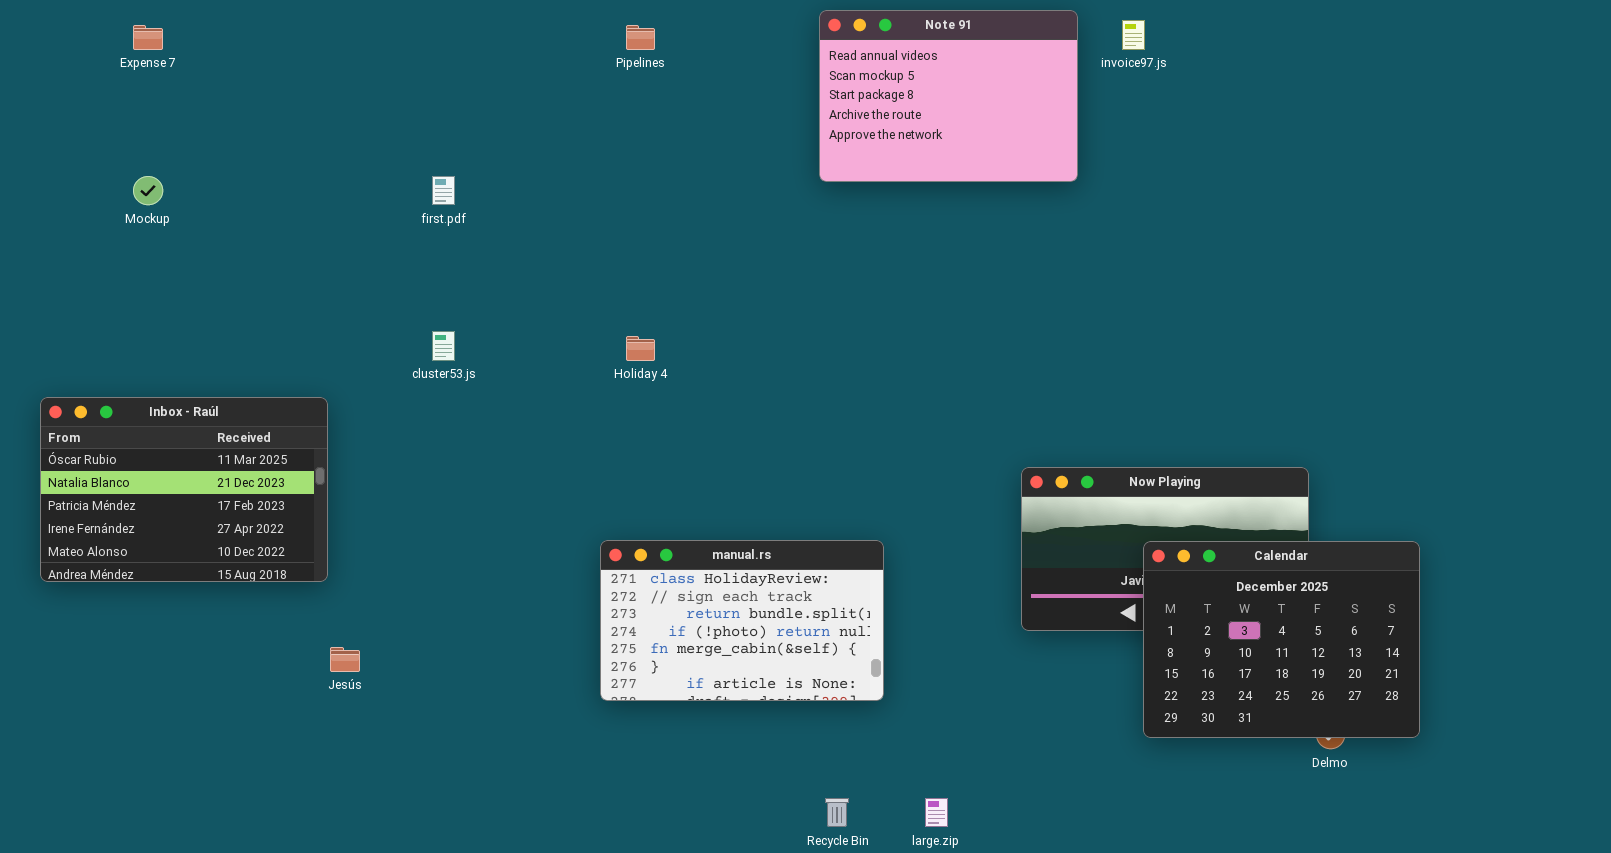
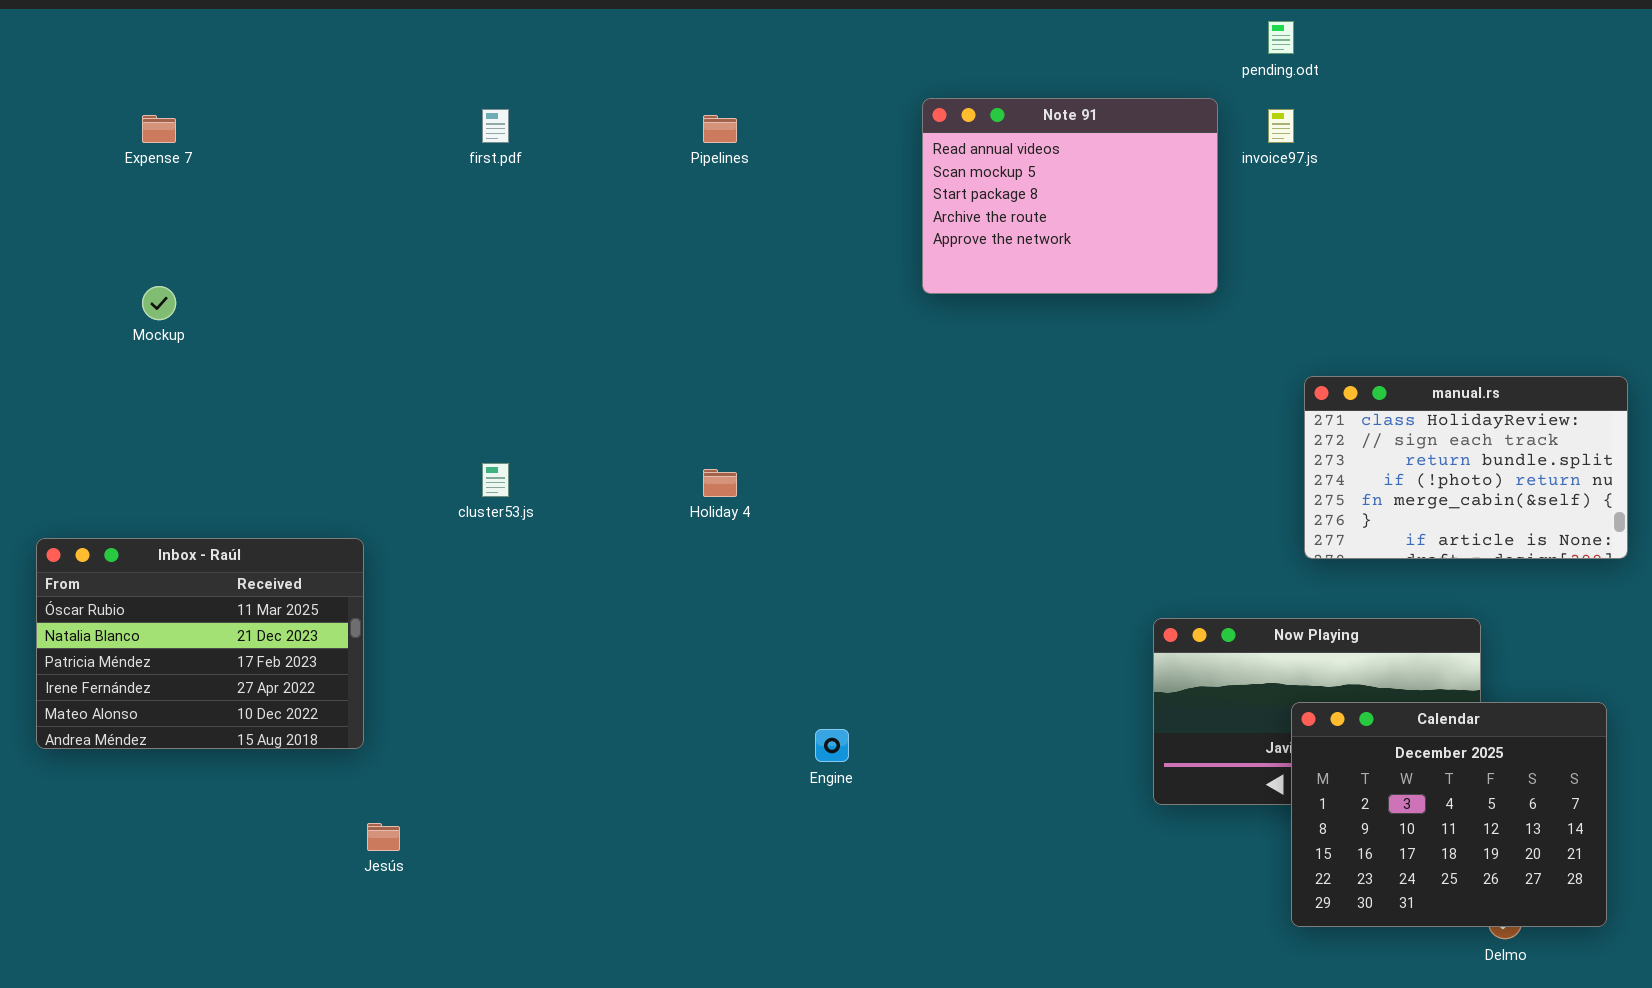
first.pdf: [432,176,455,205] -> [482,109,509,143], moved
manual.rs: [600,540,884,701] -> [1304,376,1628,559], moved

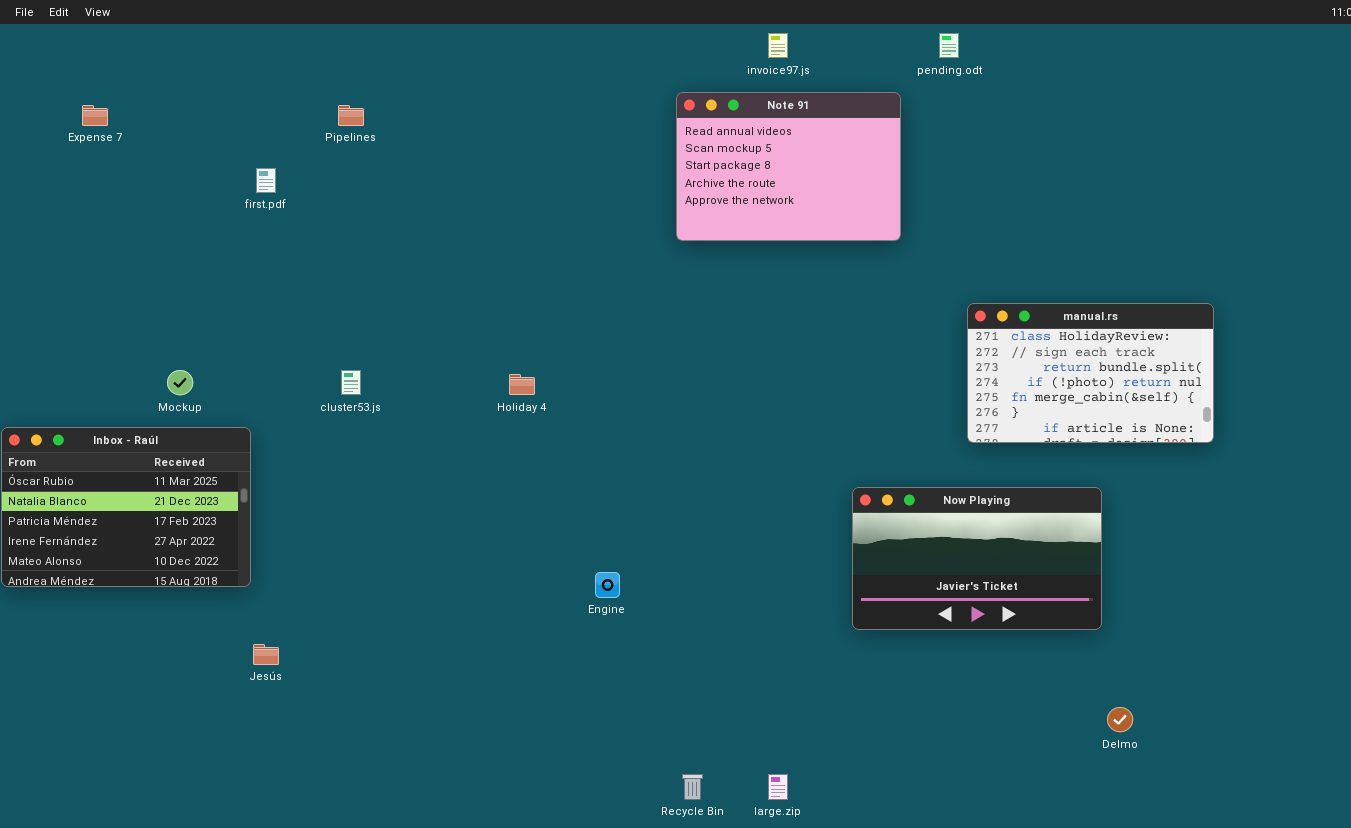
first.pdf: [482,109,509,143] -> [256,168,276,193], moved
invoice97.js: [1268,109,1294,143] -> [768,33,788,58], moved
Pipelines: [703,115,737,143] -> [338,105,364,126], moved
Mockup: [142,286,176,320] -> [167,370,193,395], moved
Calendar: [1291,702,1607,927] -> none, closed

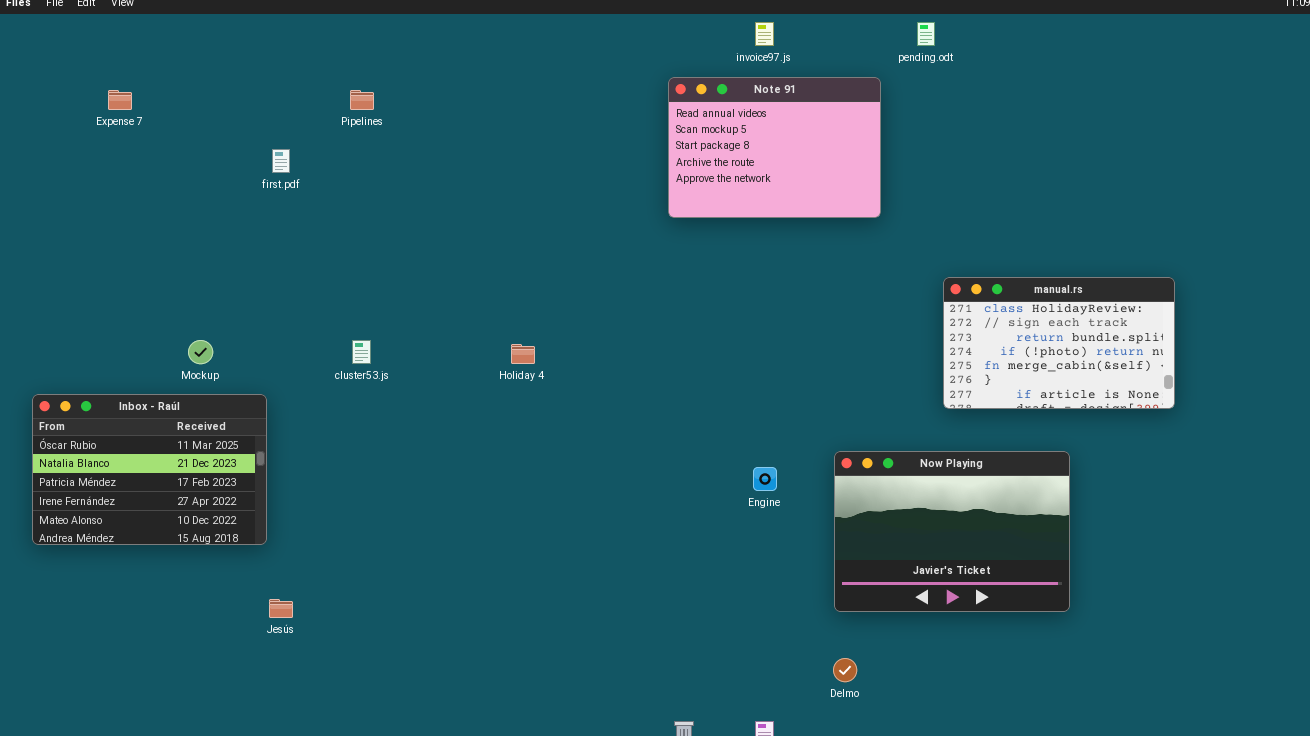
Now Playing: [852,487,1102,630] -> [834,451,1070,612], resized
Engine: [595,572,620,598] -> [753,467,777,491], moved
Delmo: [1107,707,1133,732] -> [833,658,857,682], moved

